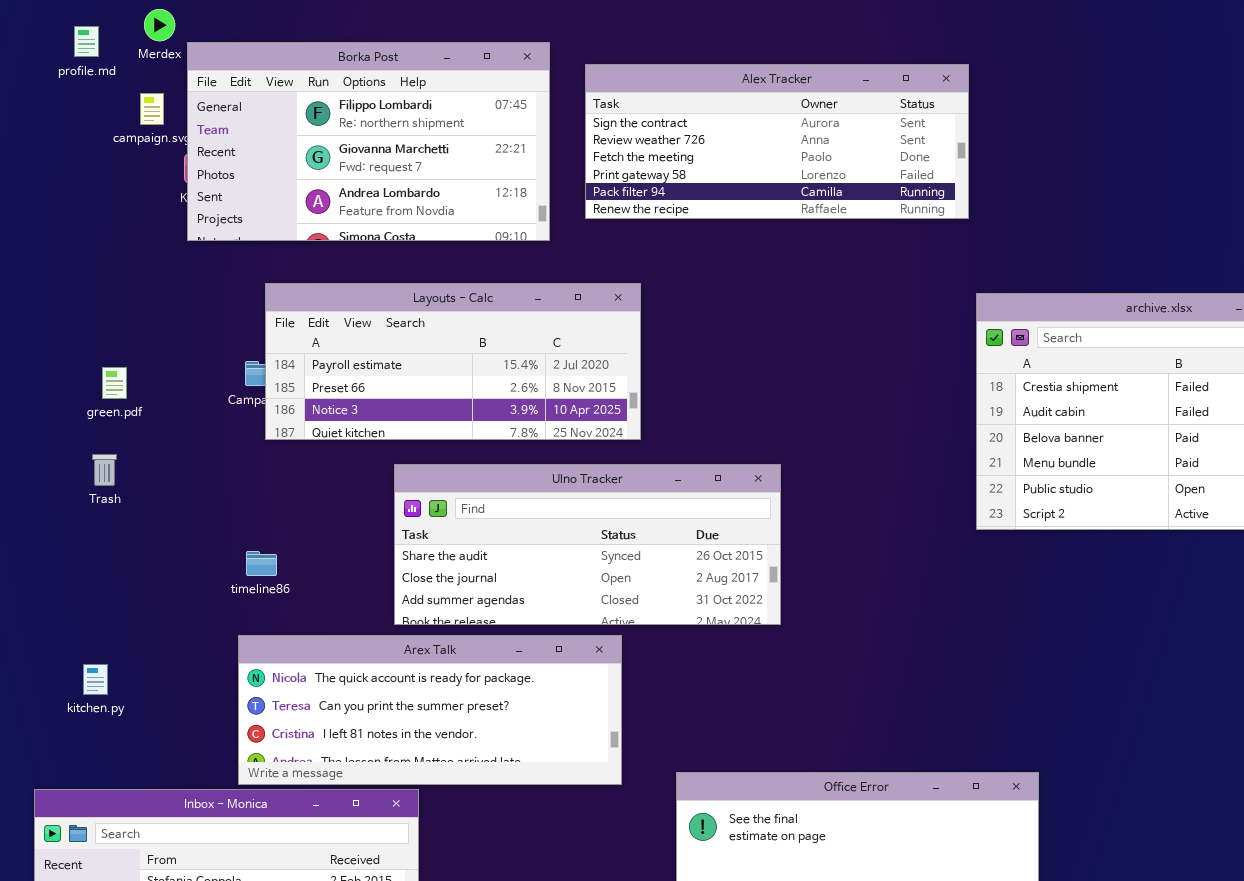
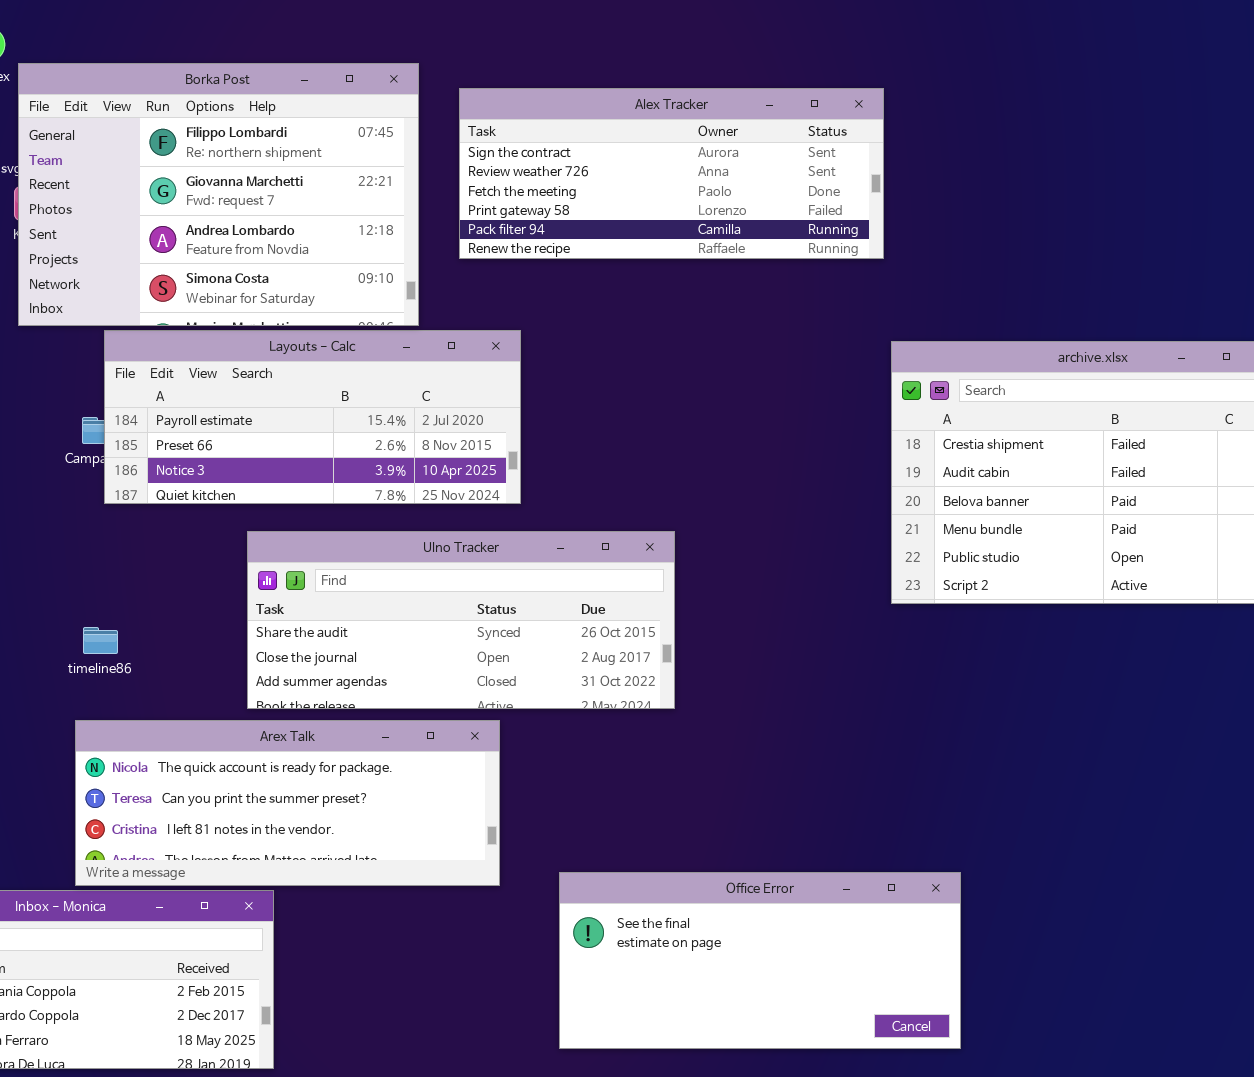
Borka Post: [187,42,550,241] -> [18,63,419,326], resized

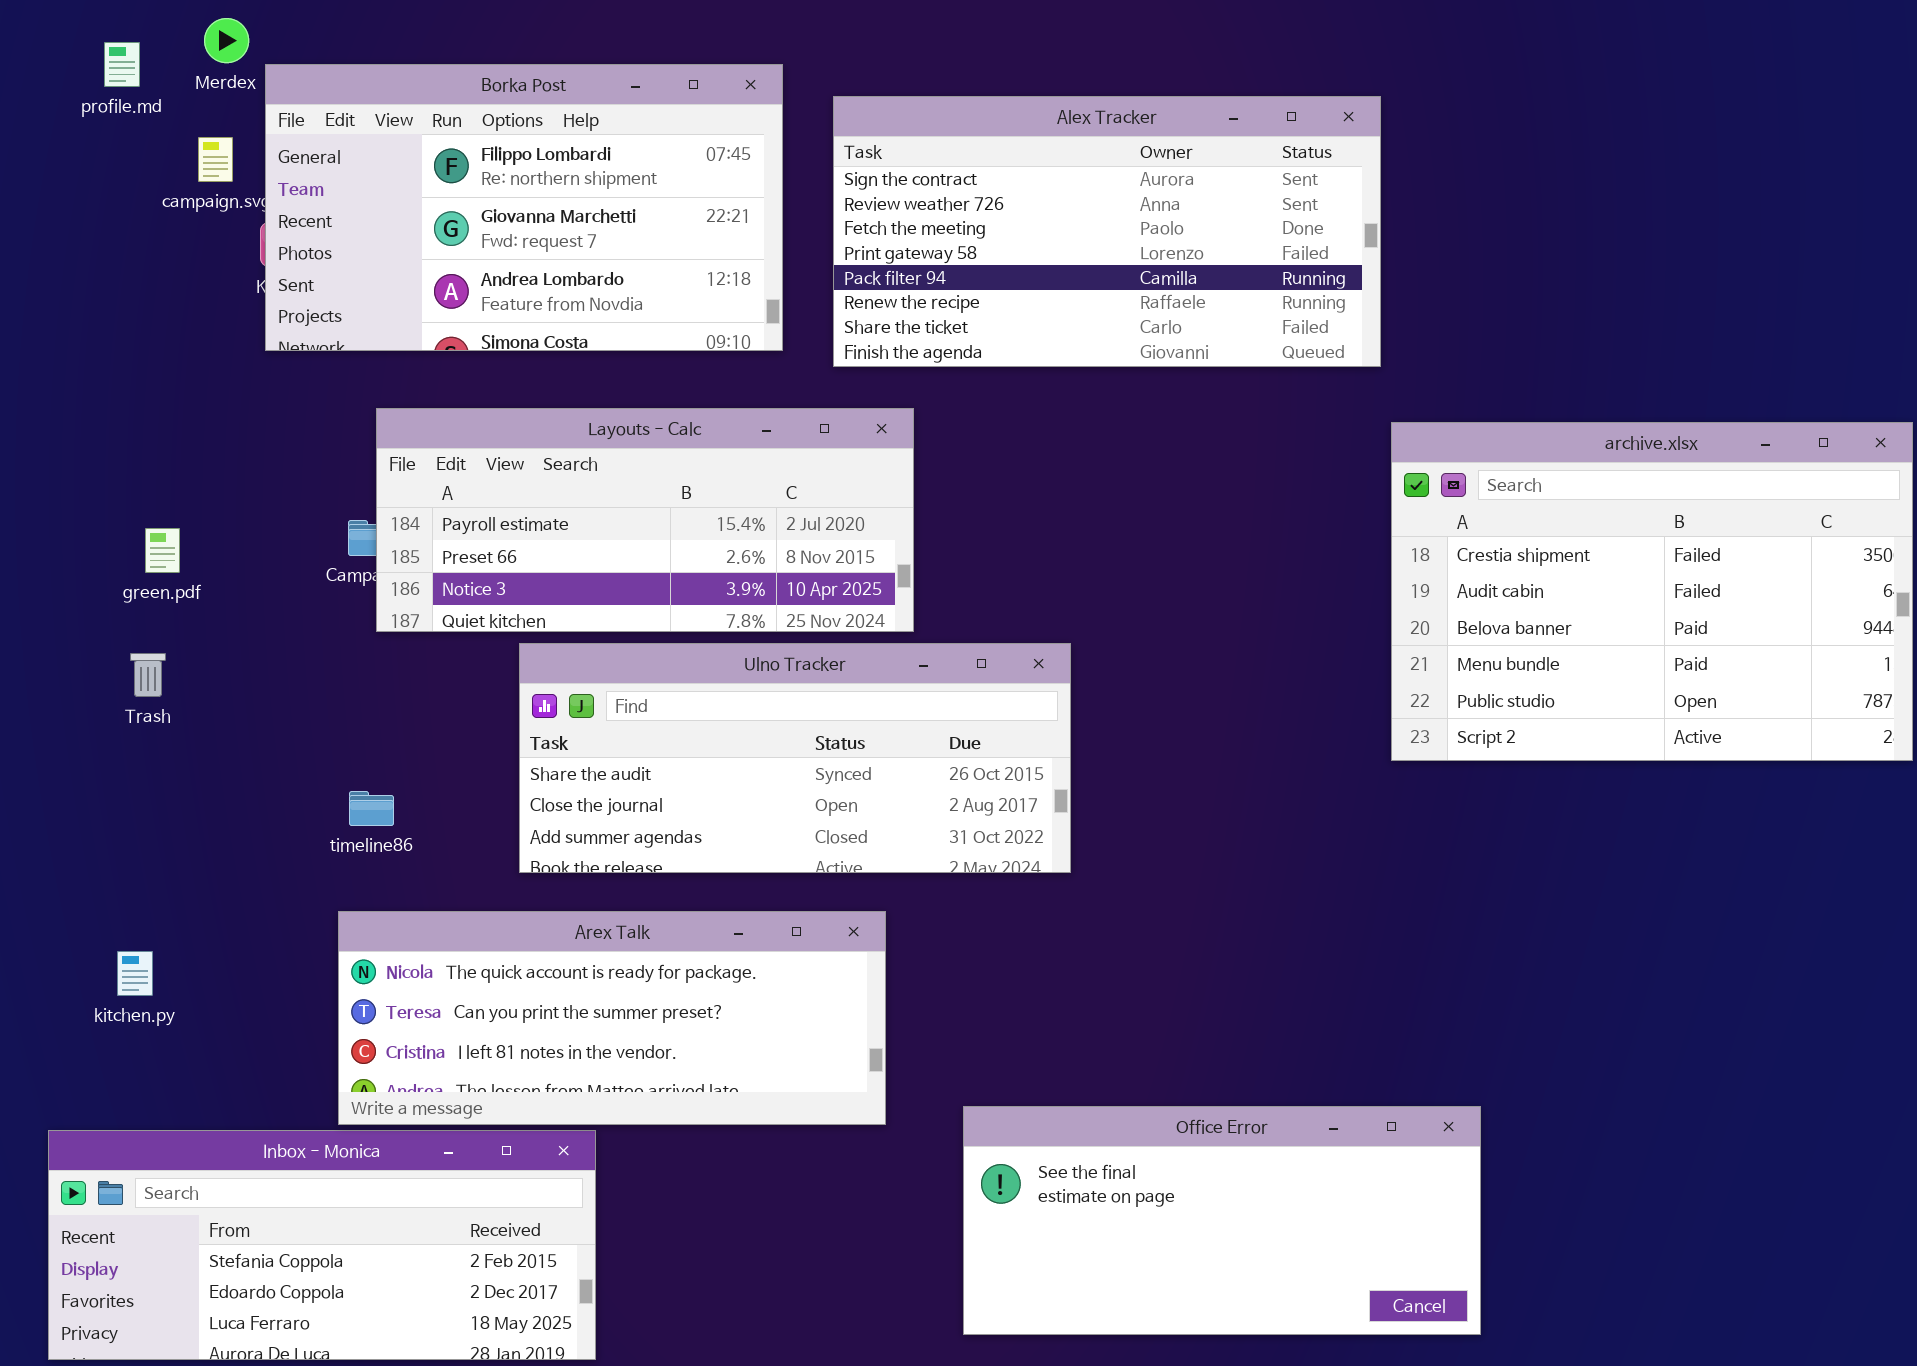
Borka Post: [18,63,419,326] -> [265,64,783,351], resized
Alex Tracker: [459,88,884,259] -> [833,96,1381,367], resized
Ulno Tracker: [247,531,675,709] -> [519,643,1071,873], moved

